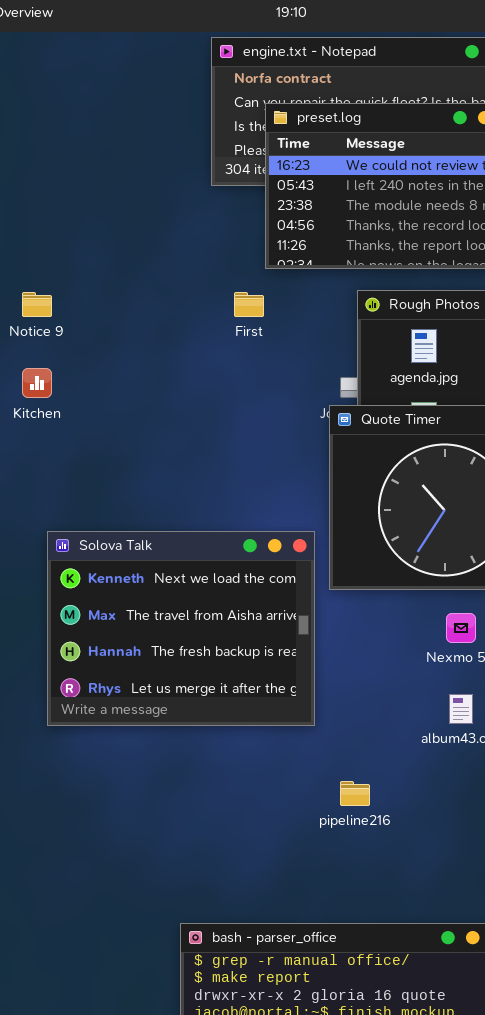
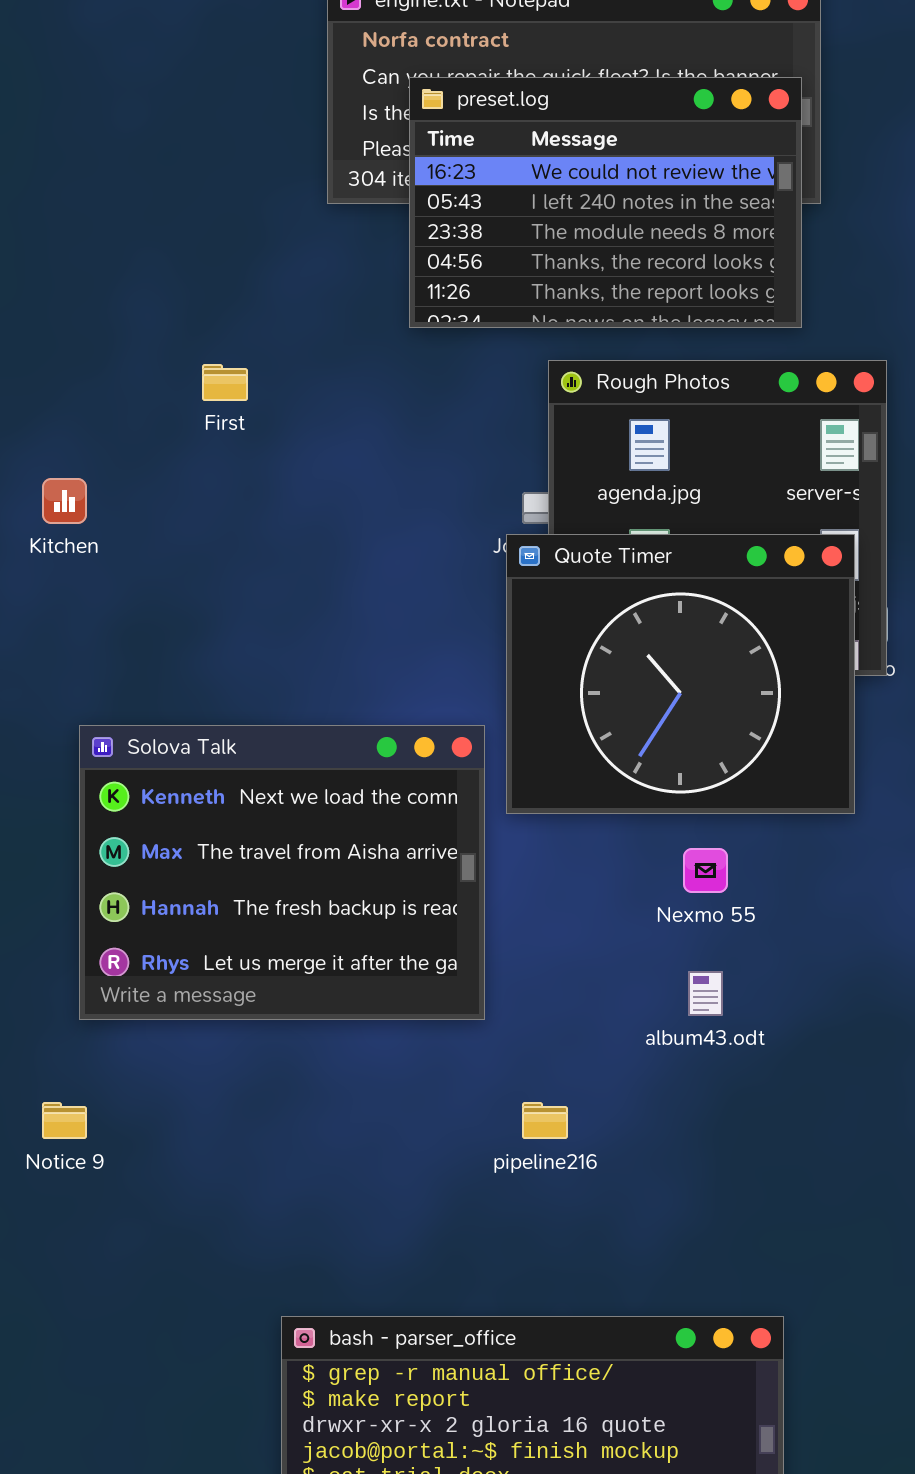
Notice 9: [22,292,52,317] -> [42,1102,87,1139], moved
First: [234,292,264,317] -> [202,364,248,401], moved

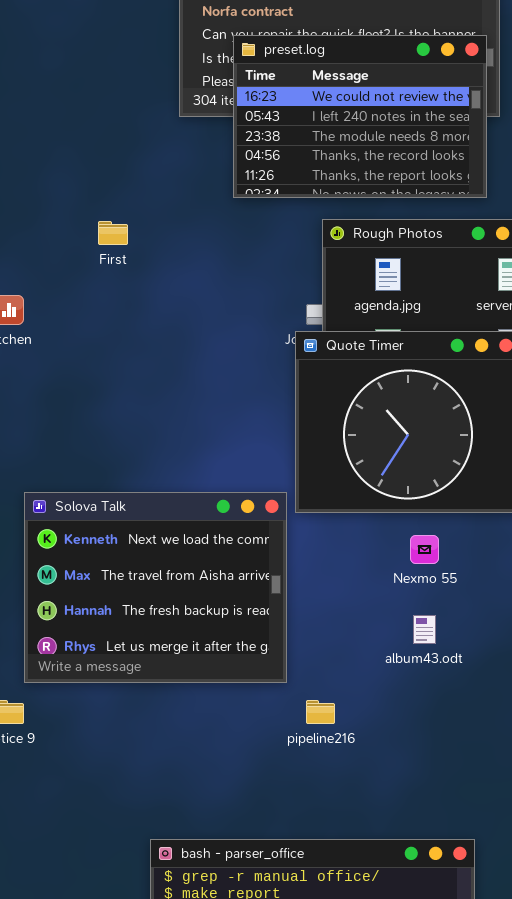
Solova Talk: [79,725,485,1020] -> [24,492,287,683], moved

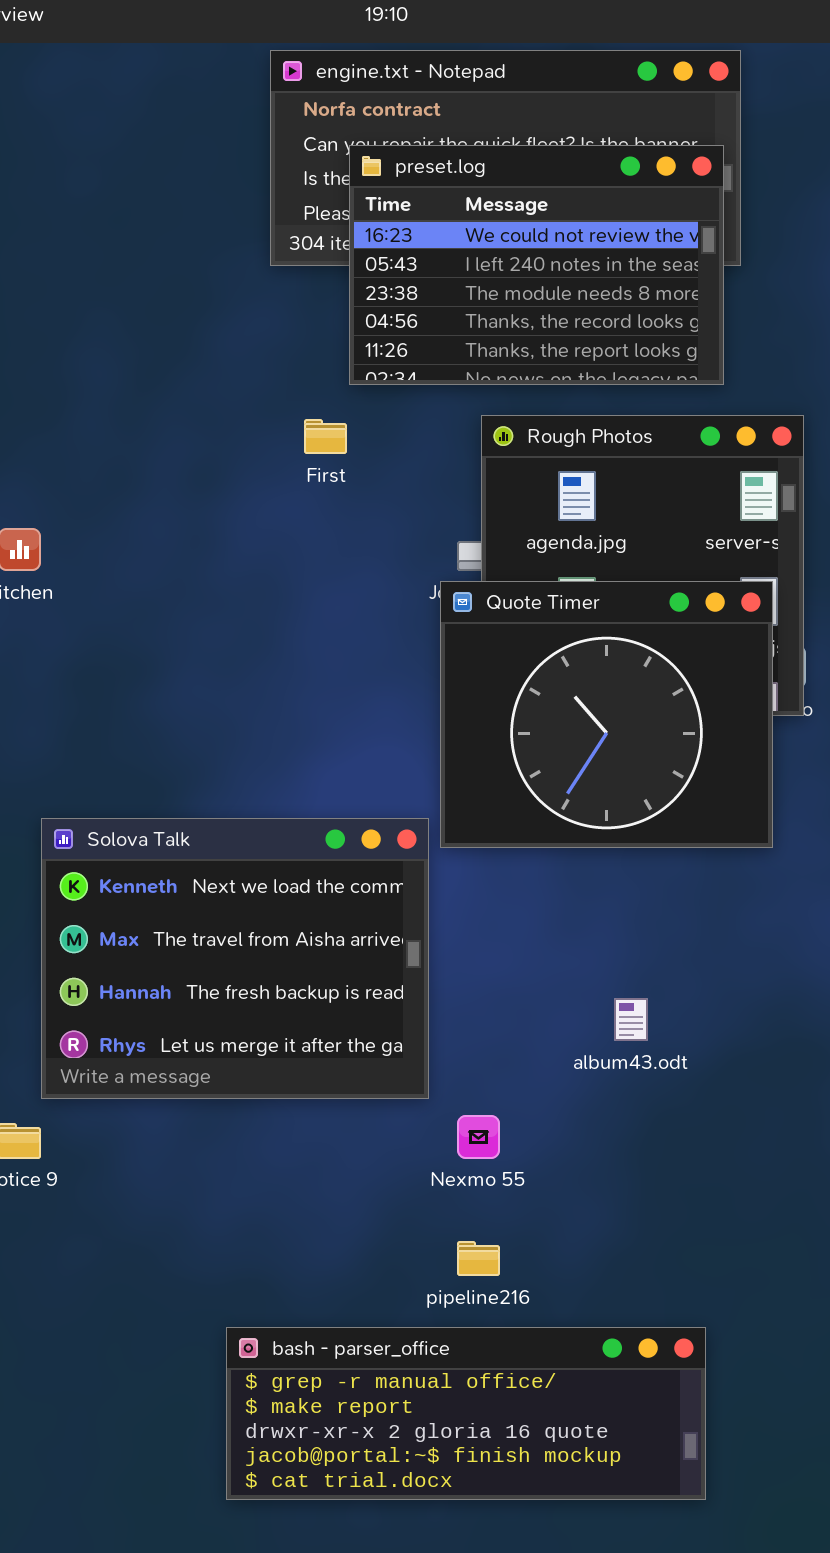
First: [98,221,128,245] -> [304,419,347,454], moved
Nexmo 55: [410,535,439,564] -> [457,1115,500,1159], moved
pipeline216: [306,700,335,724] -> [457,1241,500,1276], moved

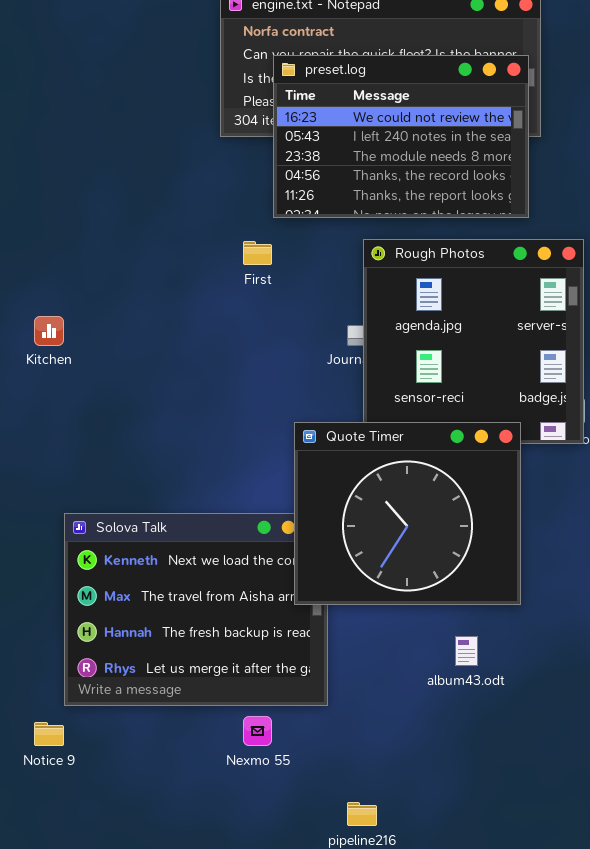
Quote Timer: [440,581,773,848] -> [294,422,521,605], moved
Nexmo 55: [457,1115,500,1159] -> [243,716,272,746], moved

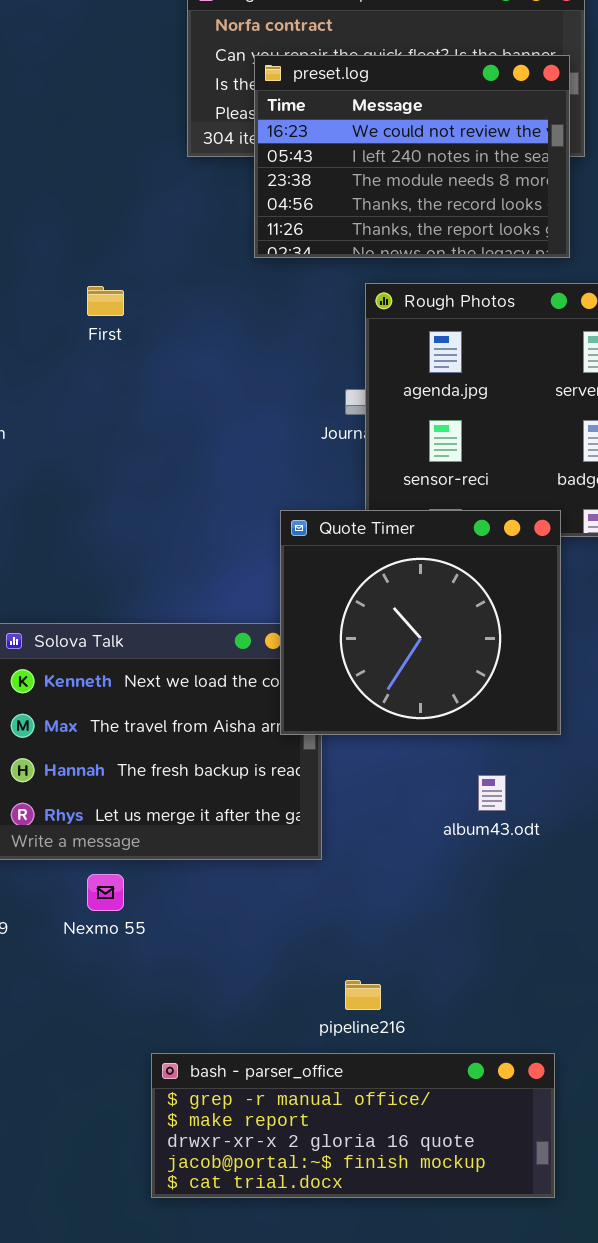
First: [243,241,272,265] -> [87,286,124,316], moved
Nexmo 55: [243,716,272,746] -> [87,874,124,911], moved

